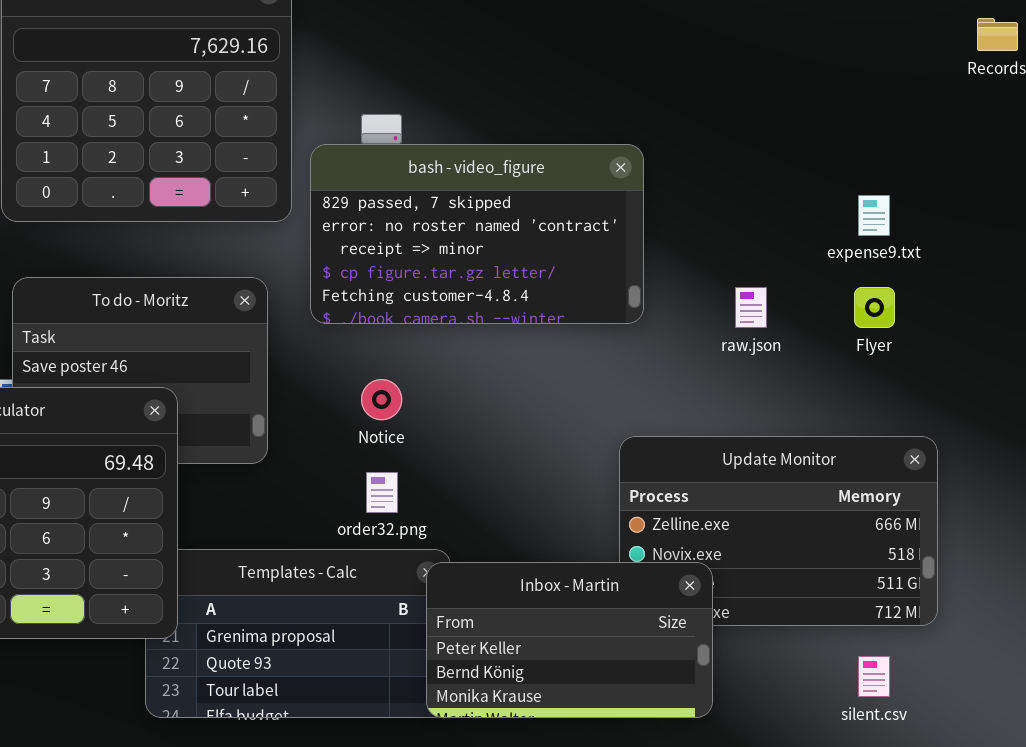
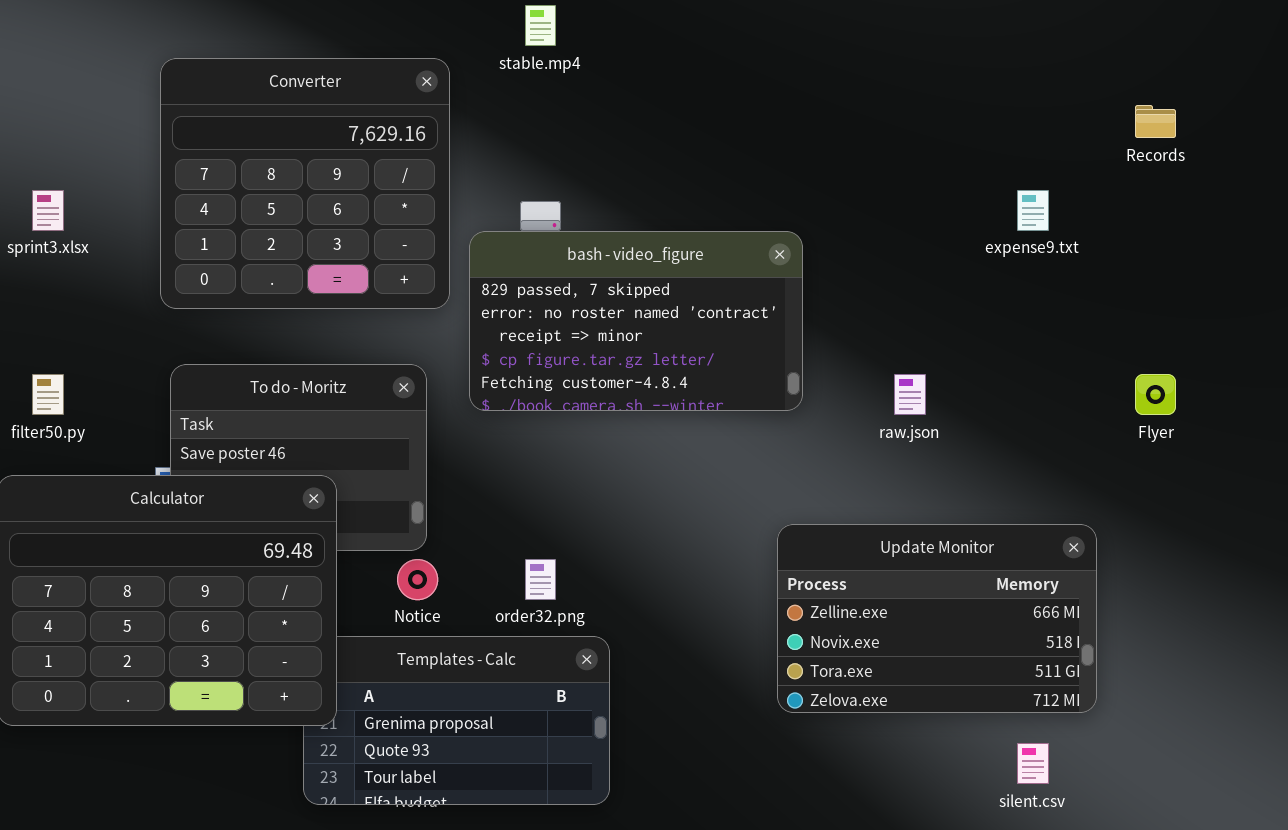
expense9.txt: [858,195,890,236] -> [1017,190,1049,231], moved
Flyer: [854,287,895,328] -> [1135,374,1176,415], moved
Notice: [361,379,402,420] -> [397,559,438,600], moved
Inbox - Martin: [426,562,713,718] -> none, closed

